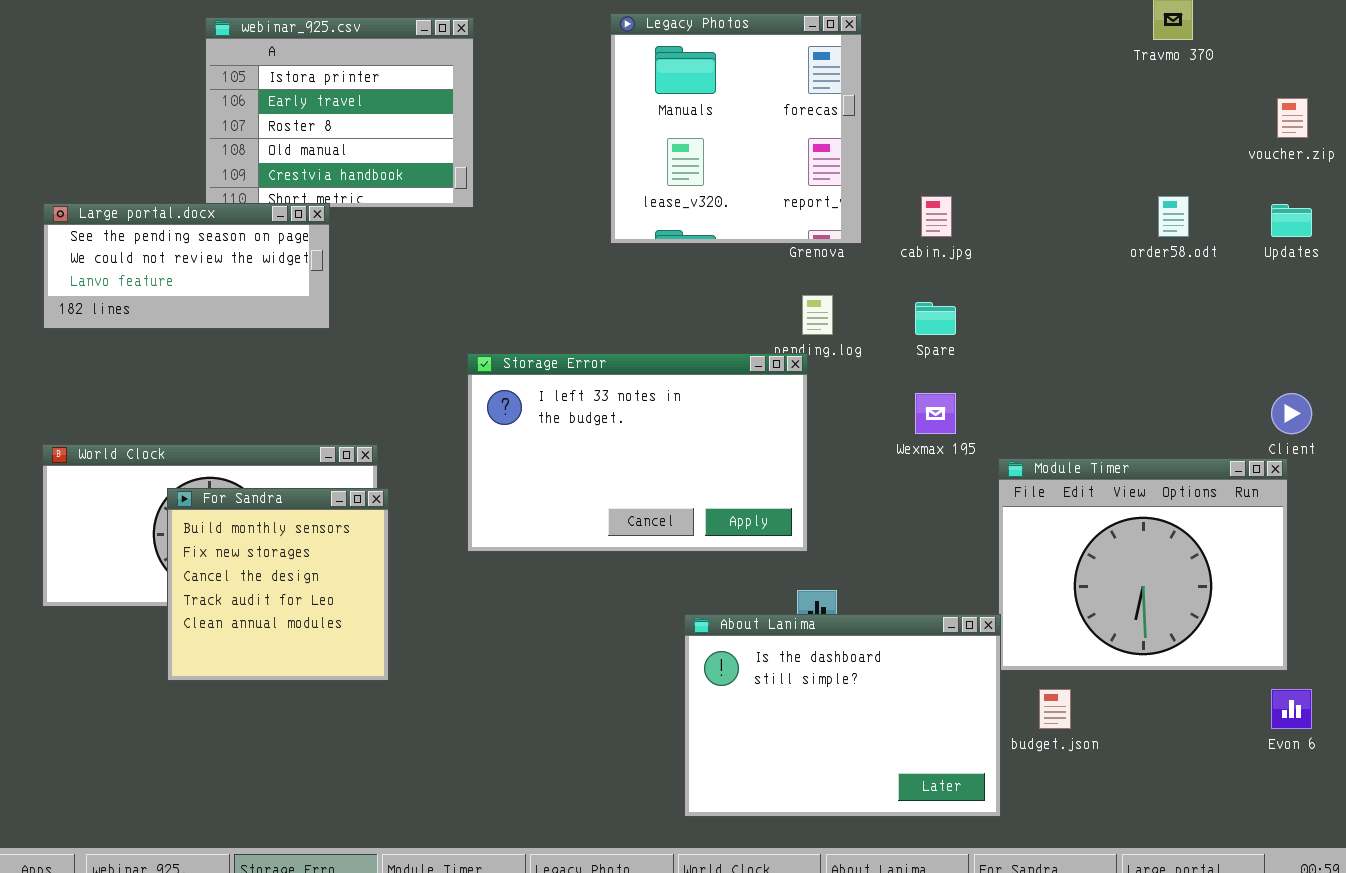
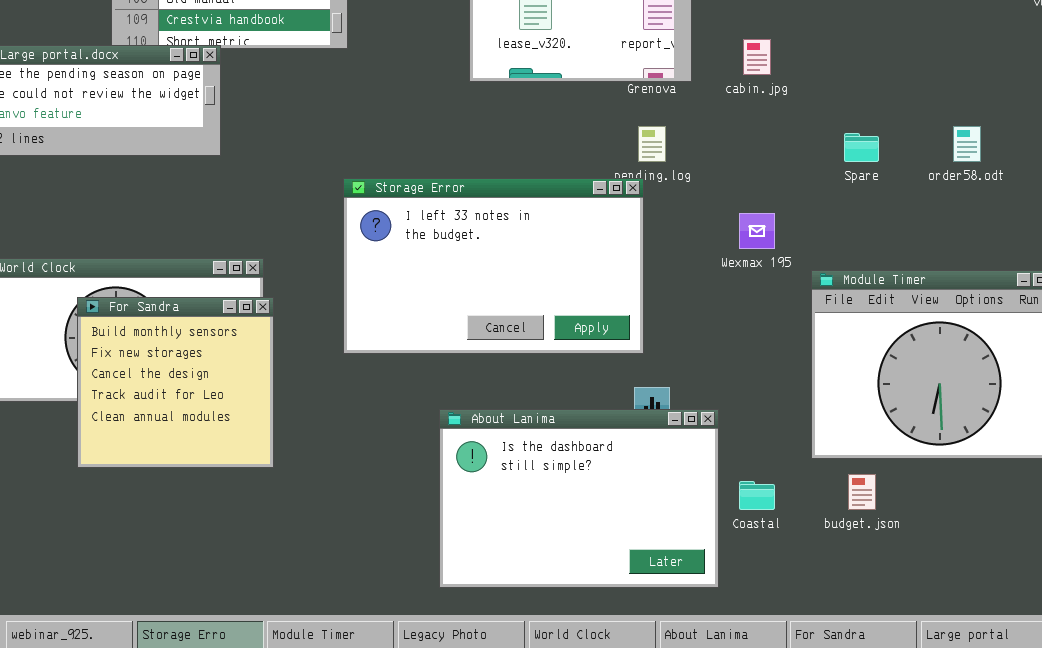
order58.odt: [1158,196,1189,237] -> [953,126,981,162], moved
Spare: [915,302,956,335] -> [844,133,879,162], moved
About Lanima: [684,614,1001,817] -> [439,409,719,588], moved

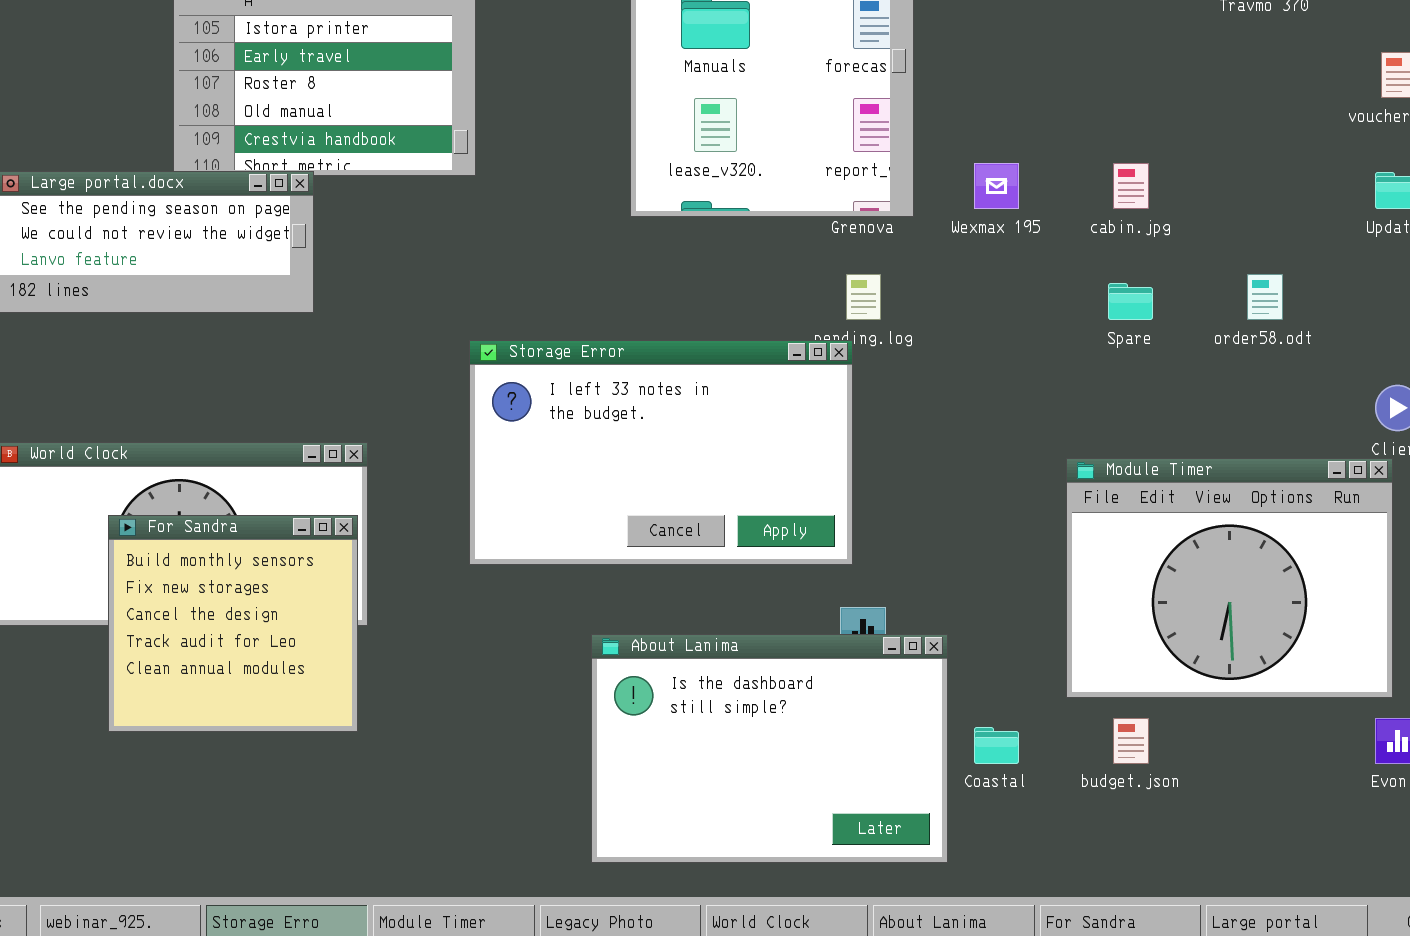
cabin.jpg: [743,39,771,75] -> [1113,163,1149,209], moved
Wexmax 195: [739,213,775,249] -> [974,163,1019,209], moved
For Sandra: [77,297,274,468] -> [108,515,358,732], moved

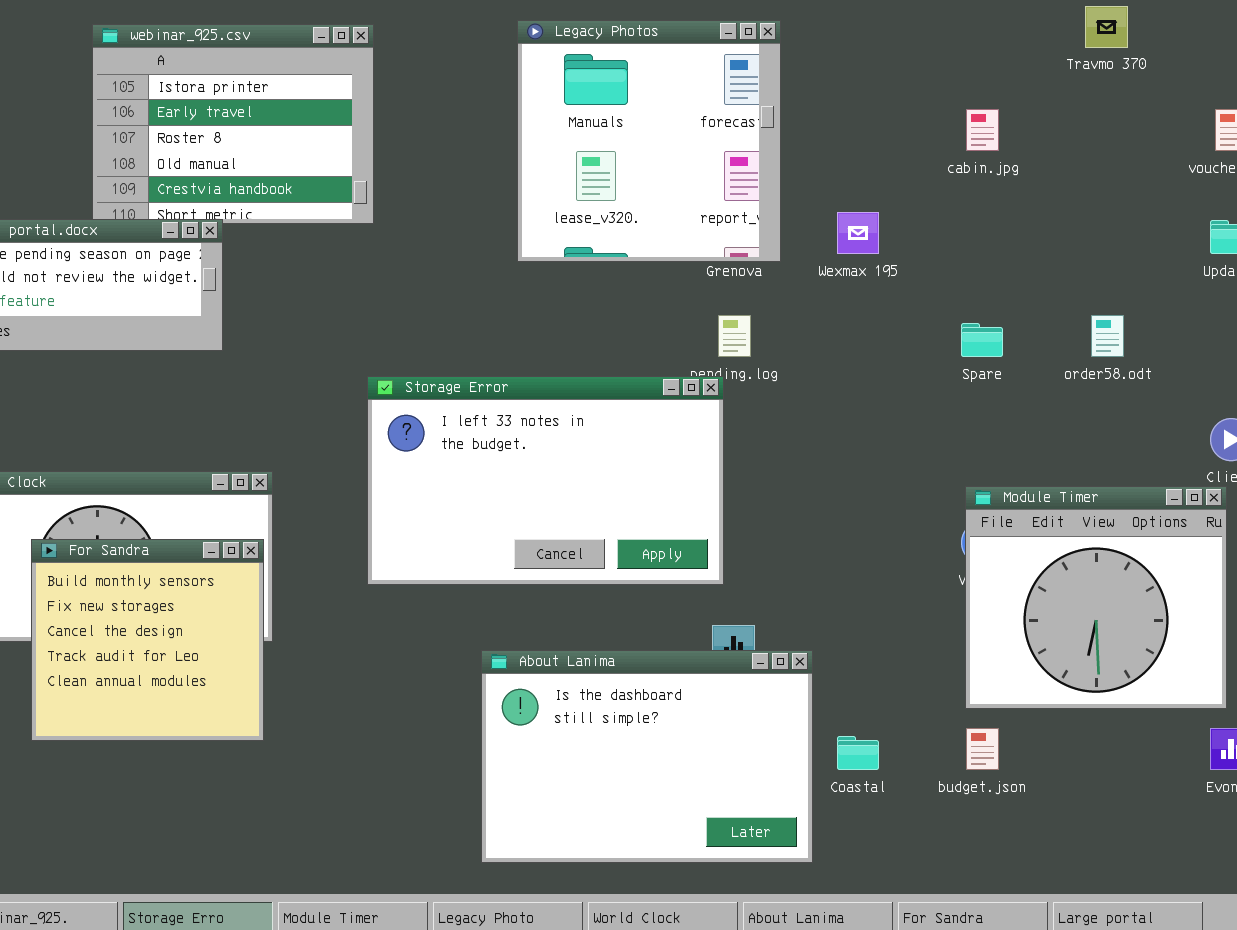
cabin.jpg: [1113,163,1149,209] -> [966,109,999,151], moved
Module Timer: [1066,458,1393,698] -> [965,486,1227,709], resized

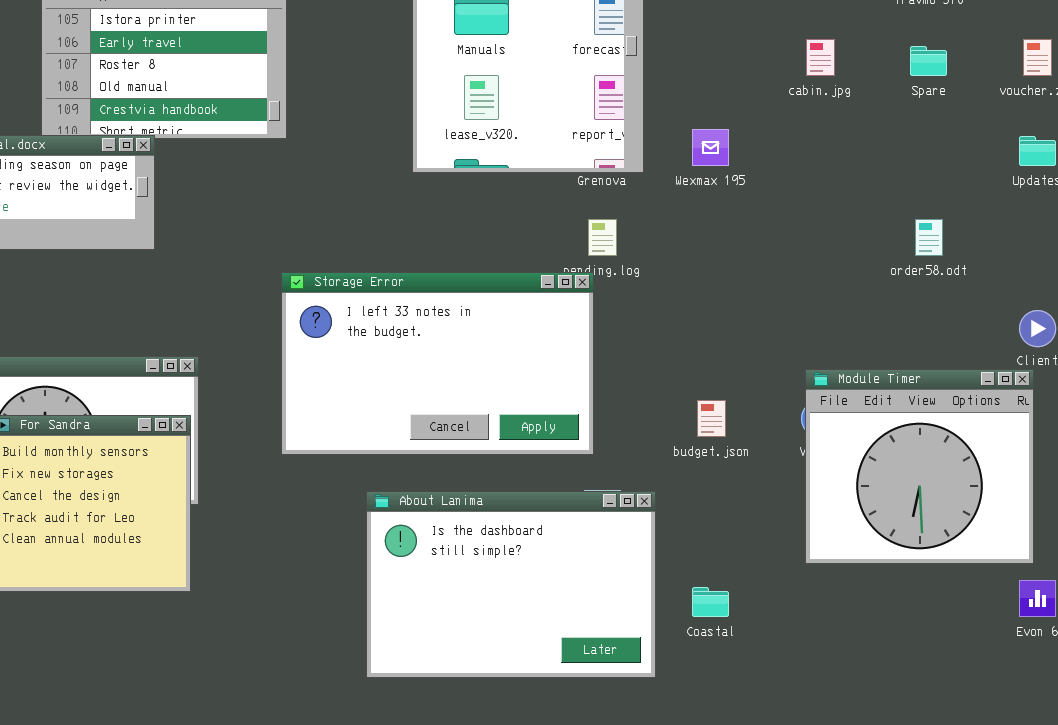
Spare: [961,323,1003,357] -> [910,46,947,76], moved
About Lanima: [481,650,813,863] -> [366,491,656,678], moved
budget.json: [966,728,999,770] -> [697,400,726,437], moved

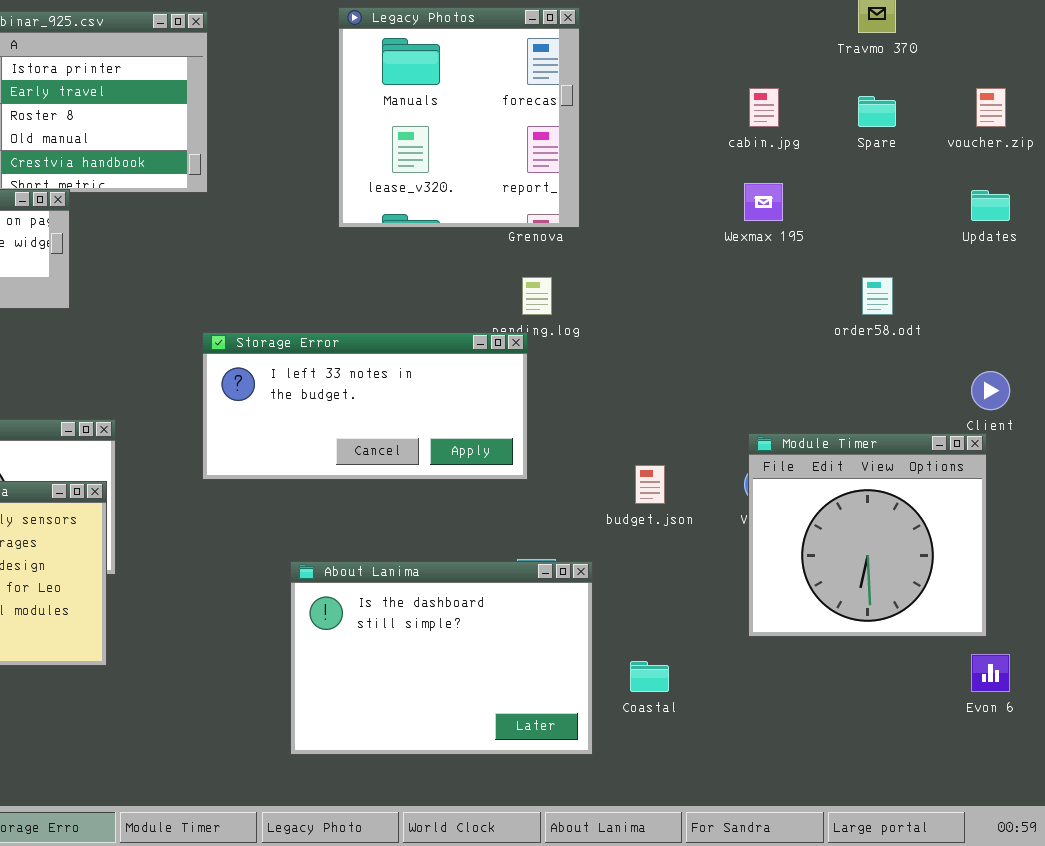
Wexmax 195: [692,129,729,166] -> [744,183,783,221], moved
Storage Error: [281,272,594,455] -> [202,332,528,480], resized

